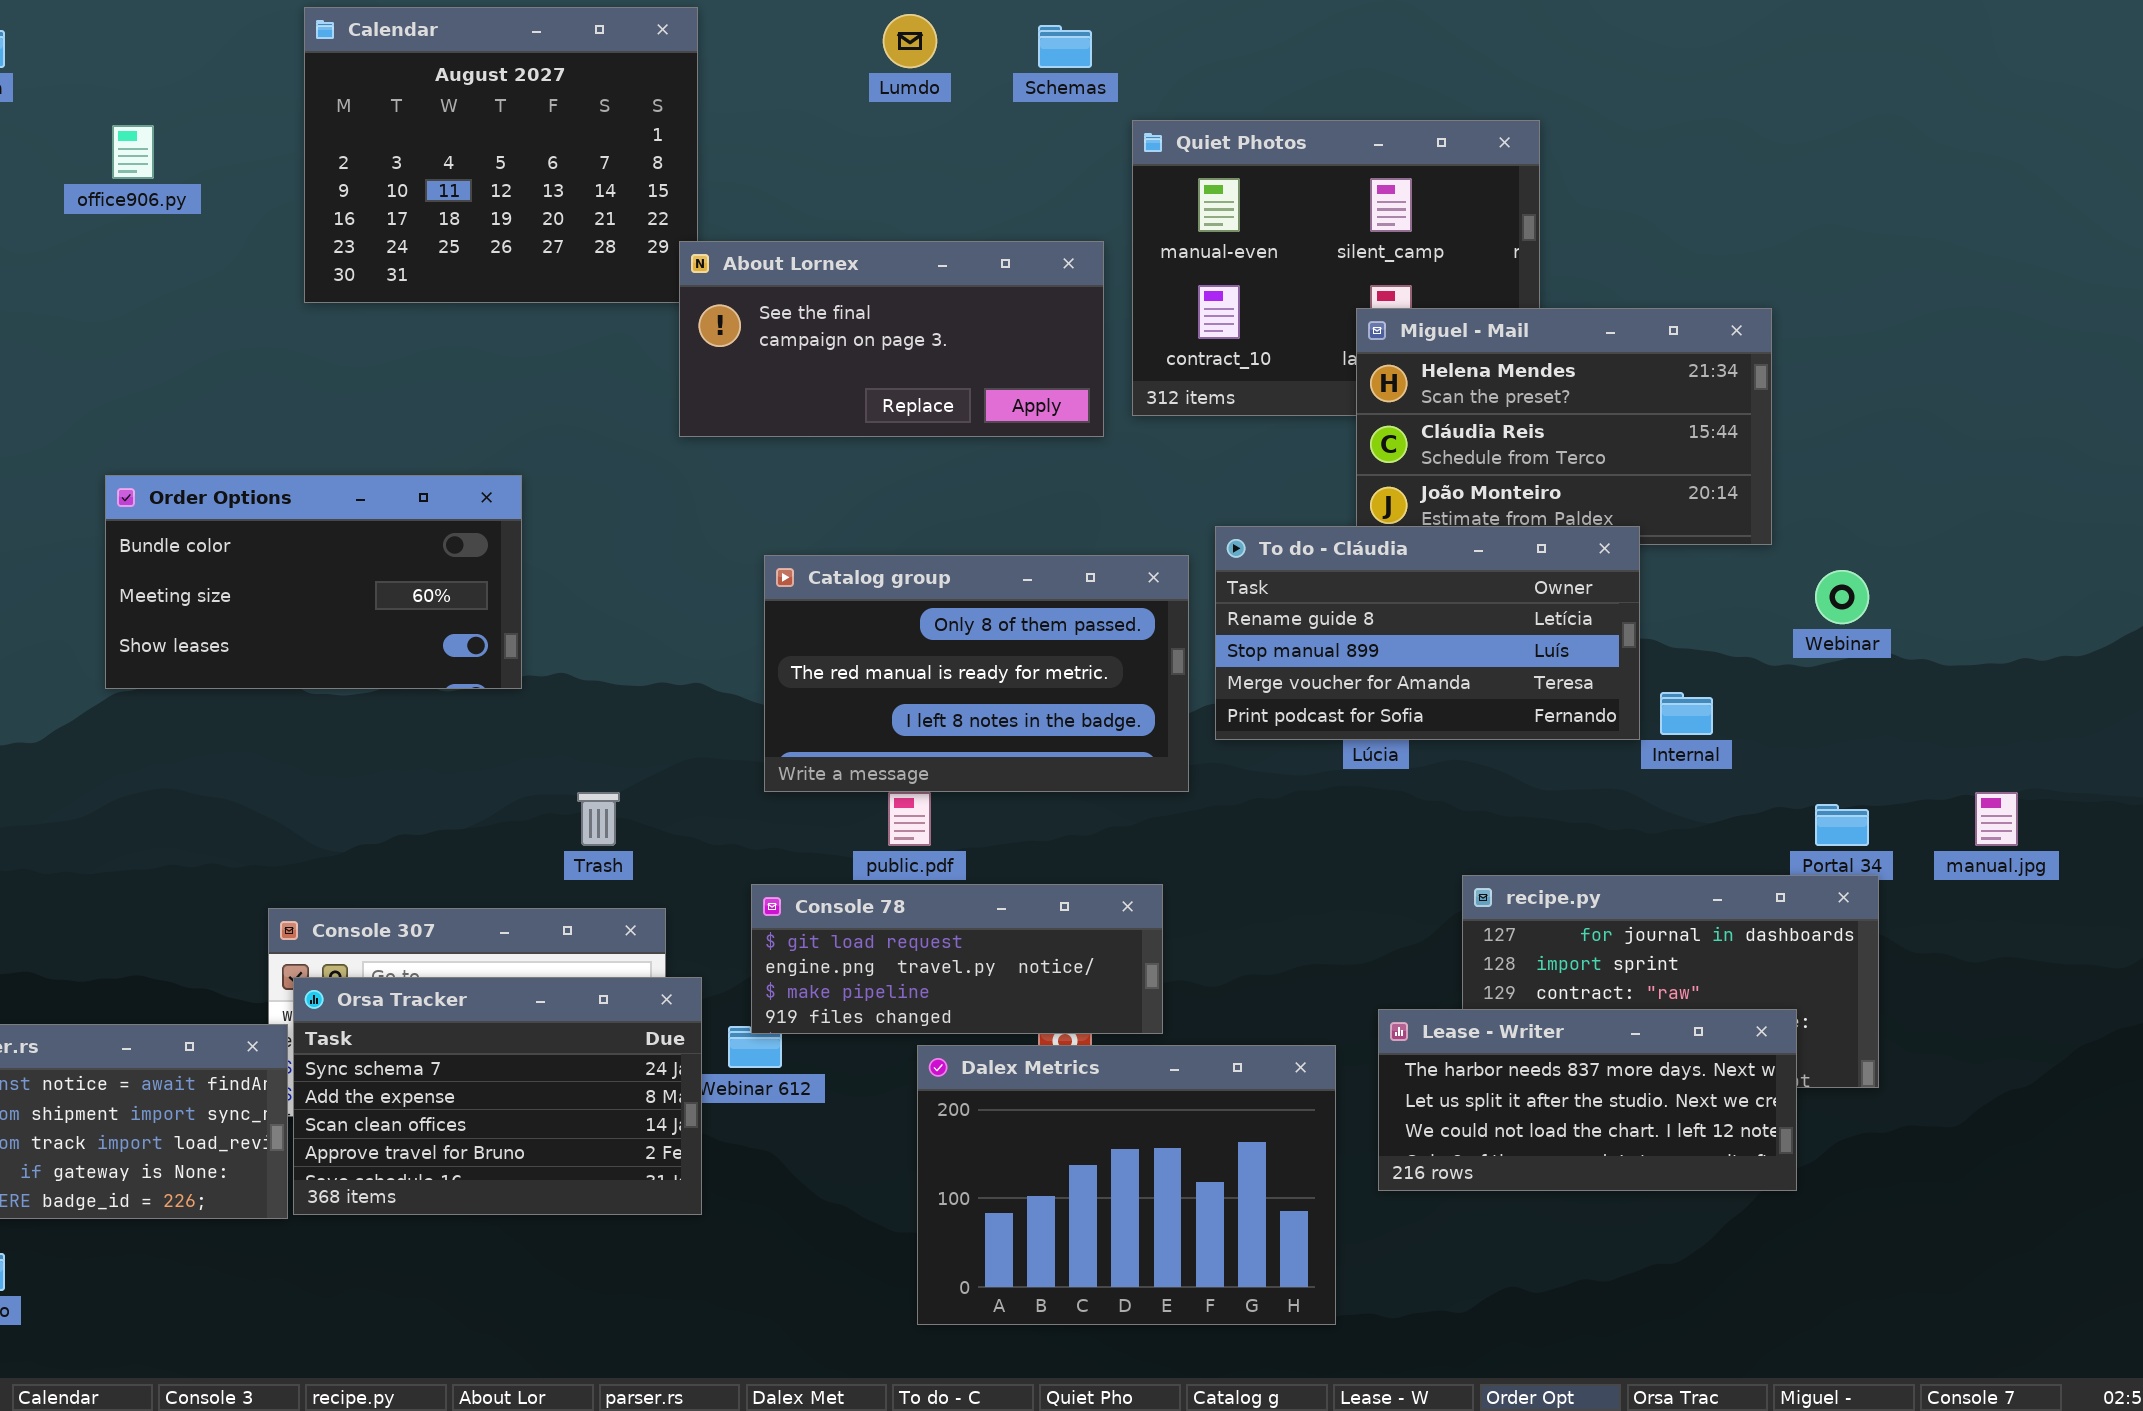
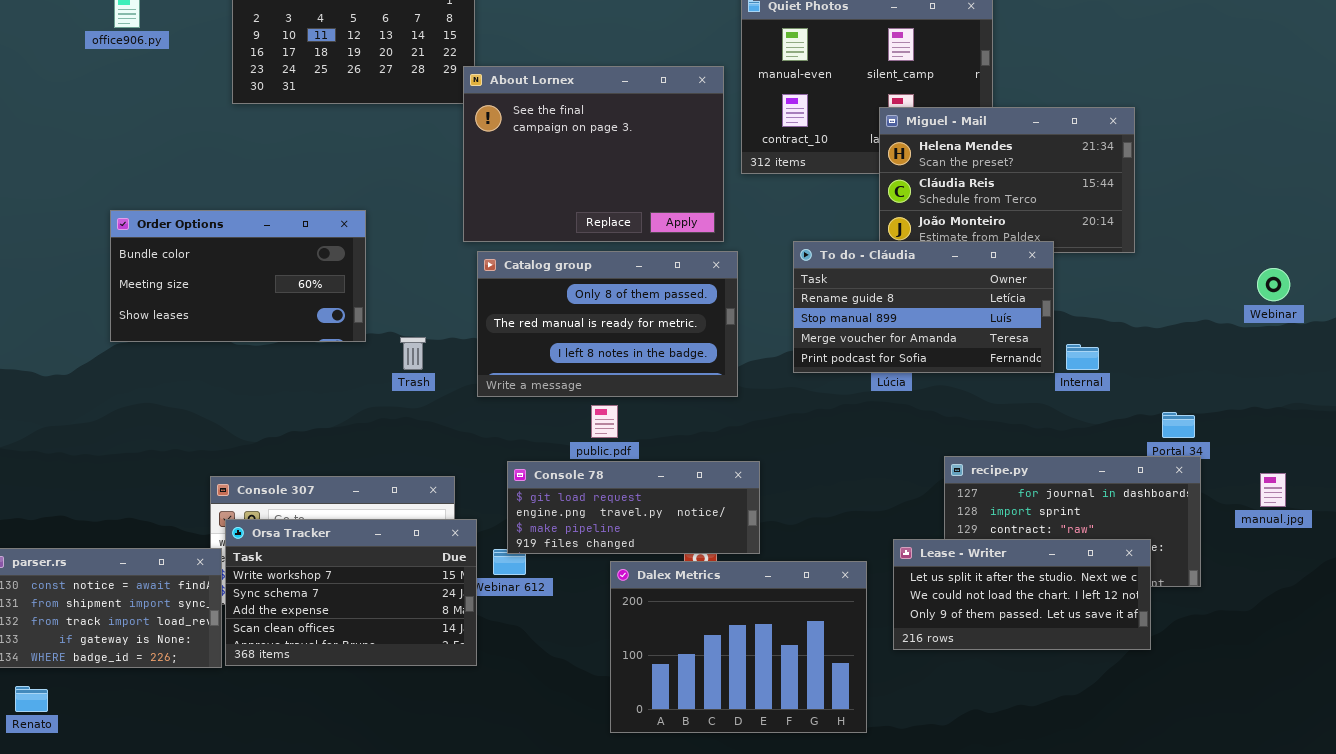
About Lornex: [679,241,1104,437] -> [463,66,724,242], resized
Catalog group: [764,555,1189,792] -> [477,251,738,397], moved
Webinar: [1815,570,1869,624] -> [1257,268,1290,301], moved
Trash: [577,792,620,846] -> [400,337,426,370], moved
manual.jpg: [1975,792,2018,846] -> [1260,473,1286,507], moved
Orsa Tracker: [293,977,702,1215] -> [225,519,477,666], scrolled up 1 row
Lease - Writer: [1378,1009,1797,1191] -> [893,539,1151,650], scrolled down 1 row

